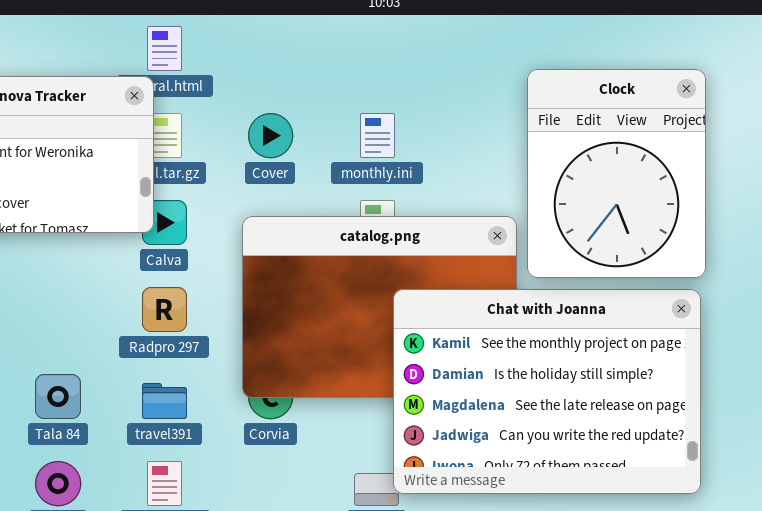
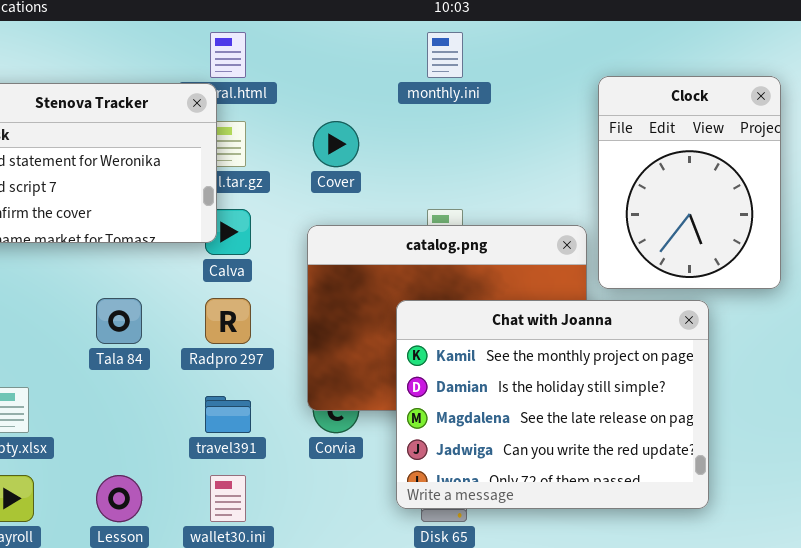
monthly.ini: [360,113,395,158] -> [427,32,463,78], moved
Chat with Joanna: [393,289,701,494] -> [396,300,709,509], moved
Tala 84: [35,374,81,419] -> [96,298,142,344], moved

